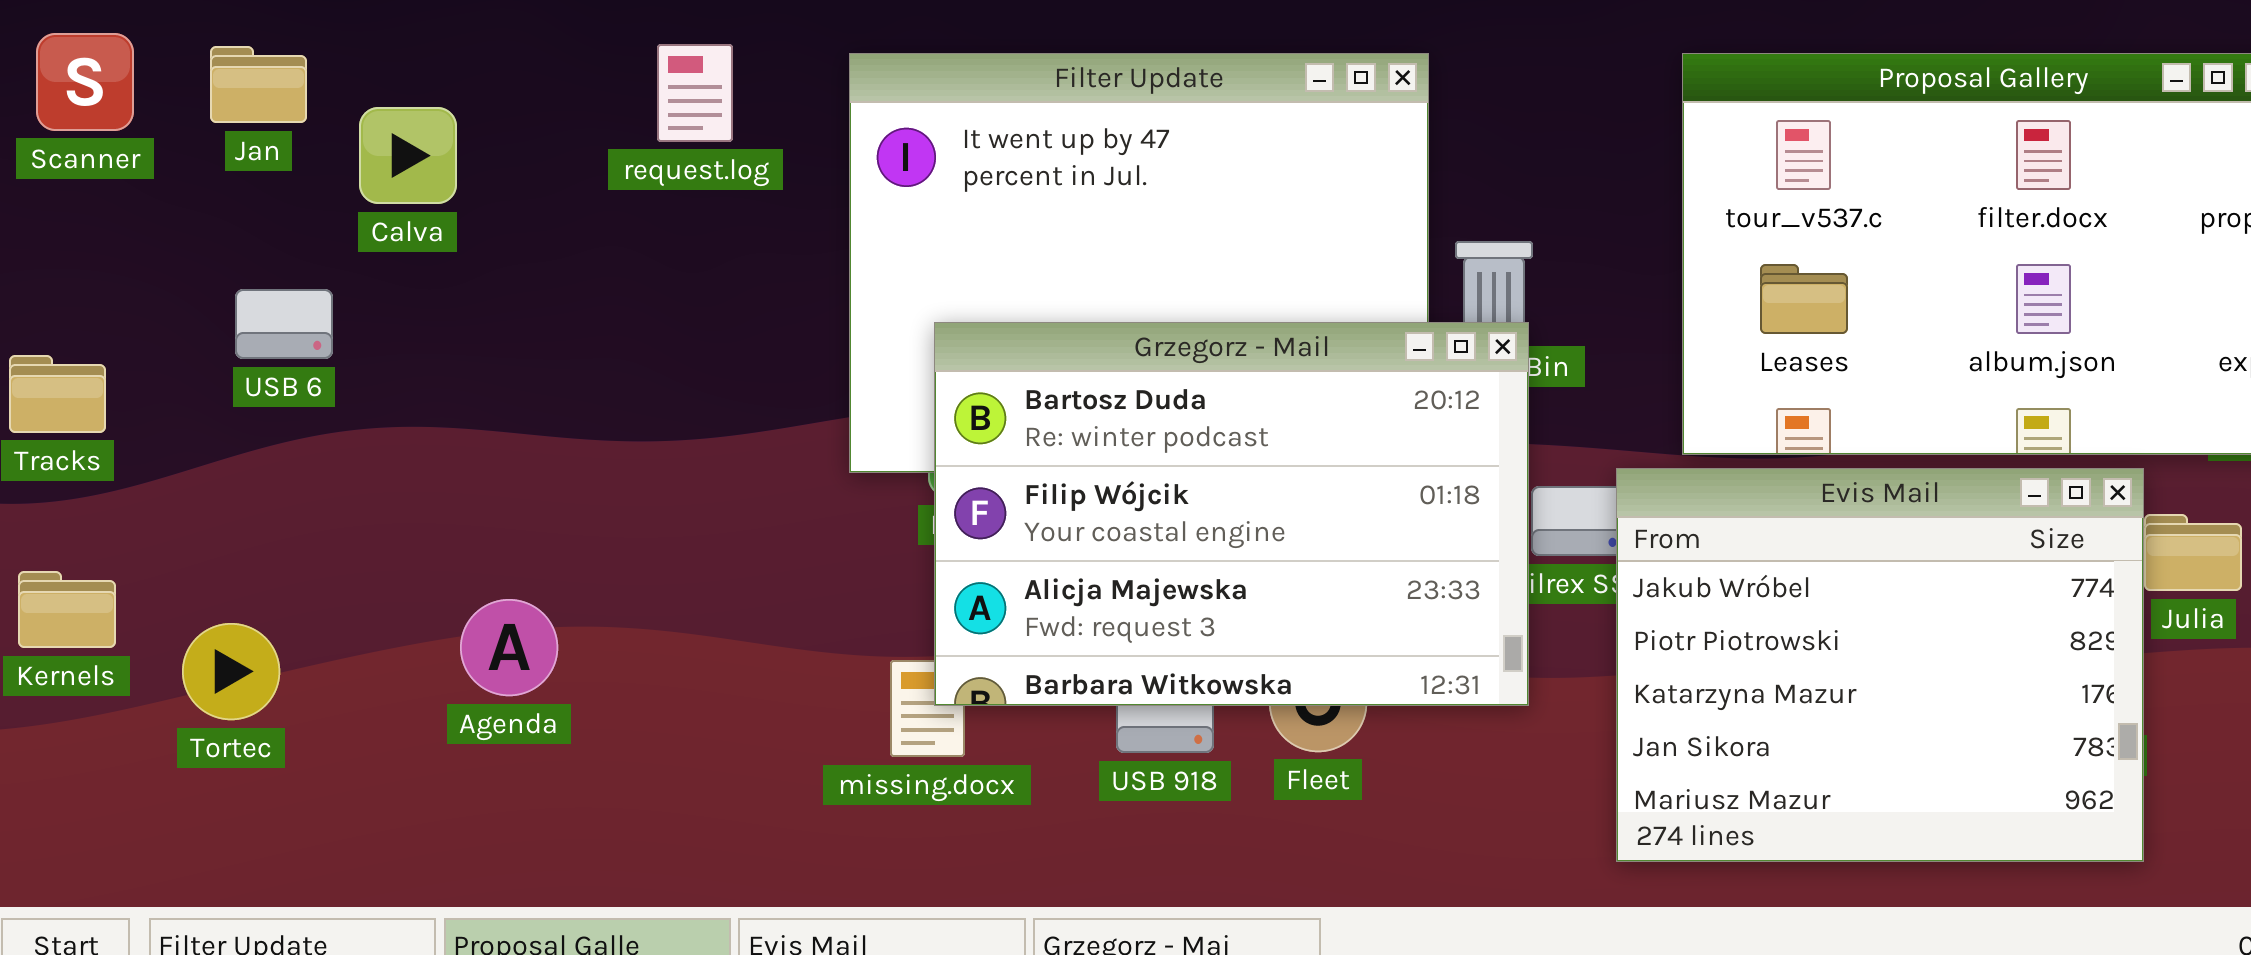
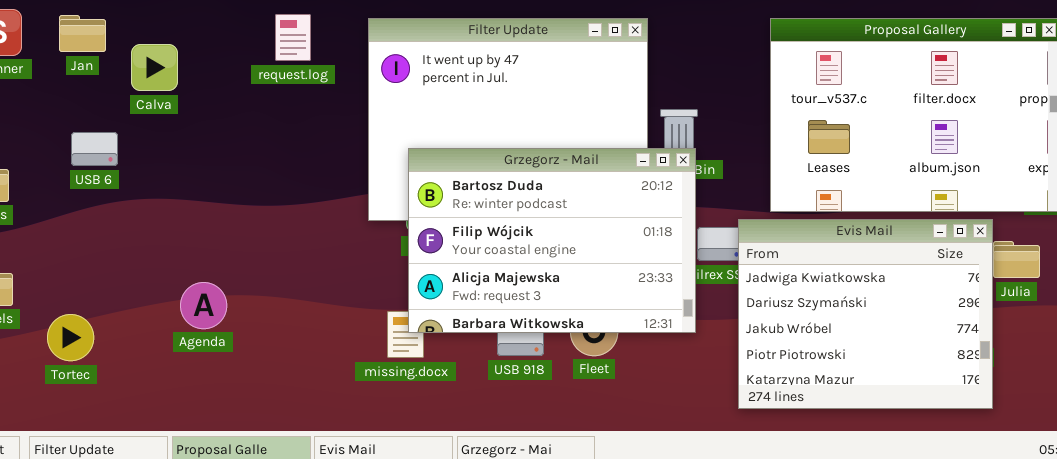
Evis Mail: [1616,468,2144,862] -> [738,219,993,409], scrolled up 2 rows
Tortec: [182,623,280,720] -> [47,314,94,361], moved

